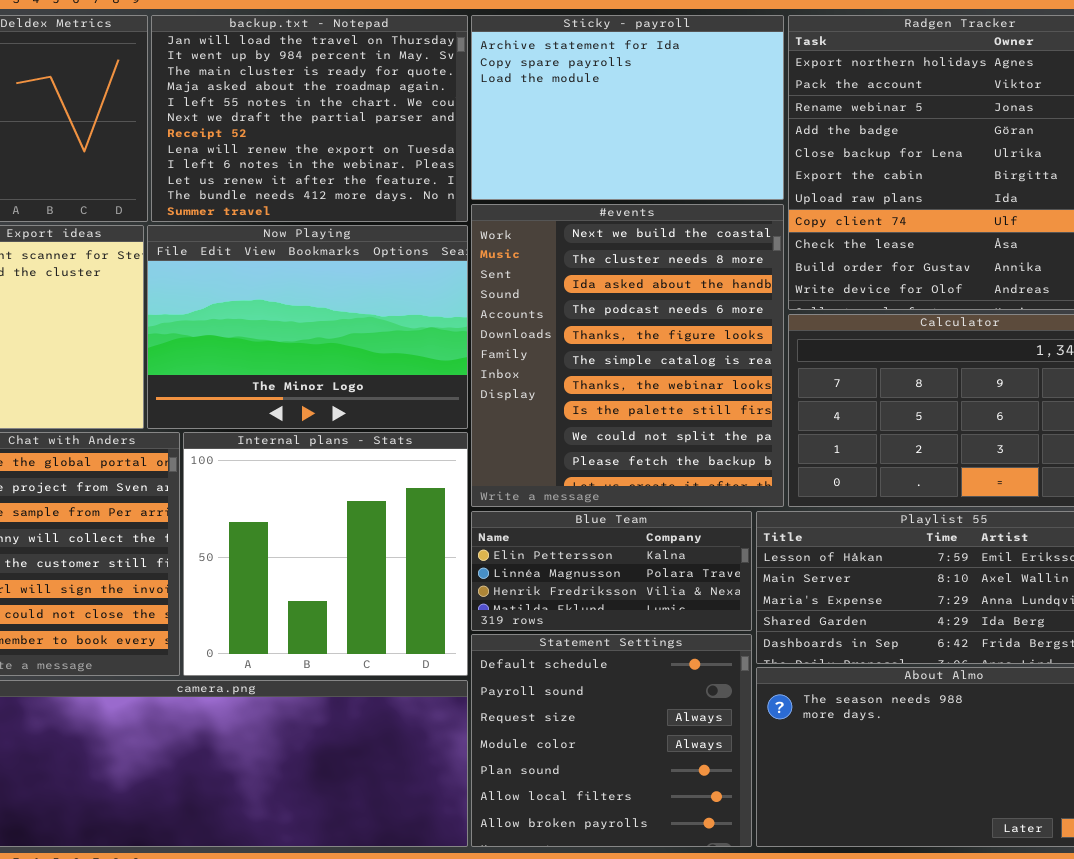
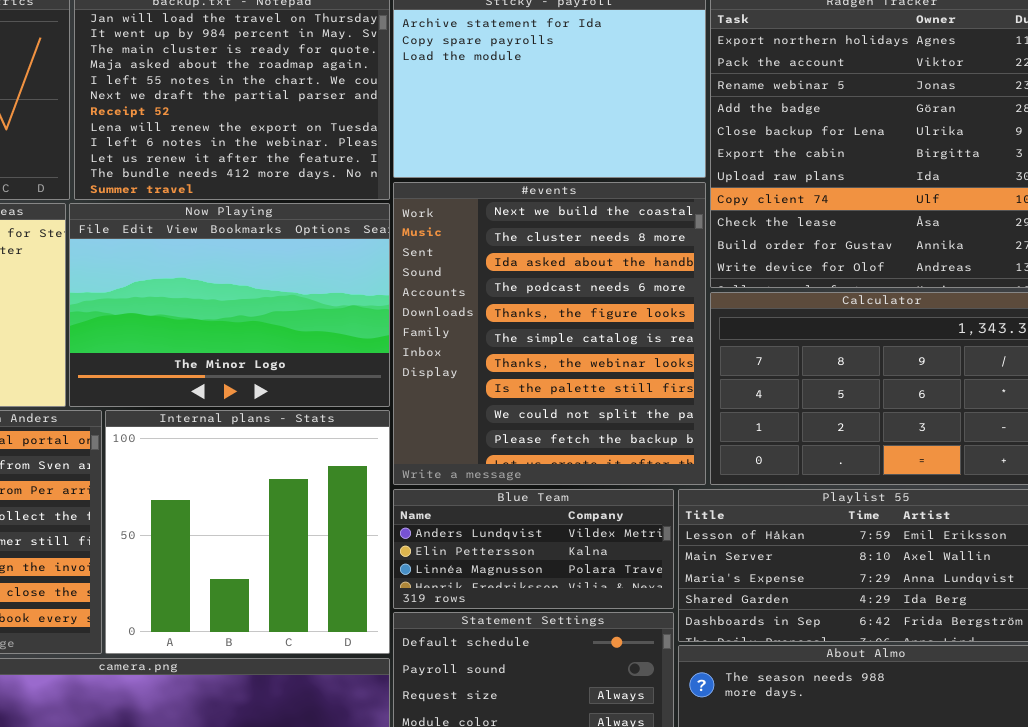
Blue Team: [471,511,752,631] -> [393,489,674,609], scrolled up 1 row

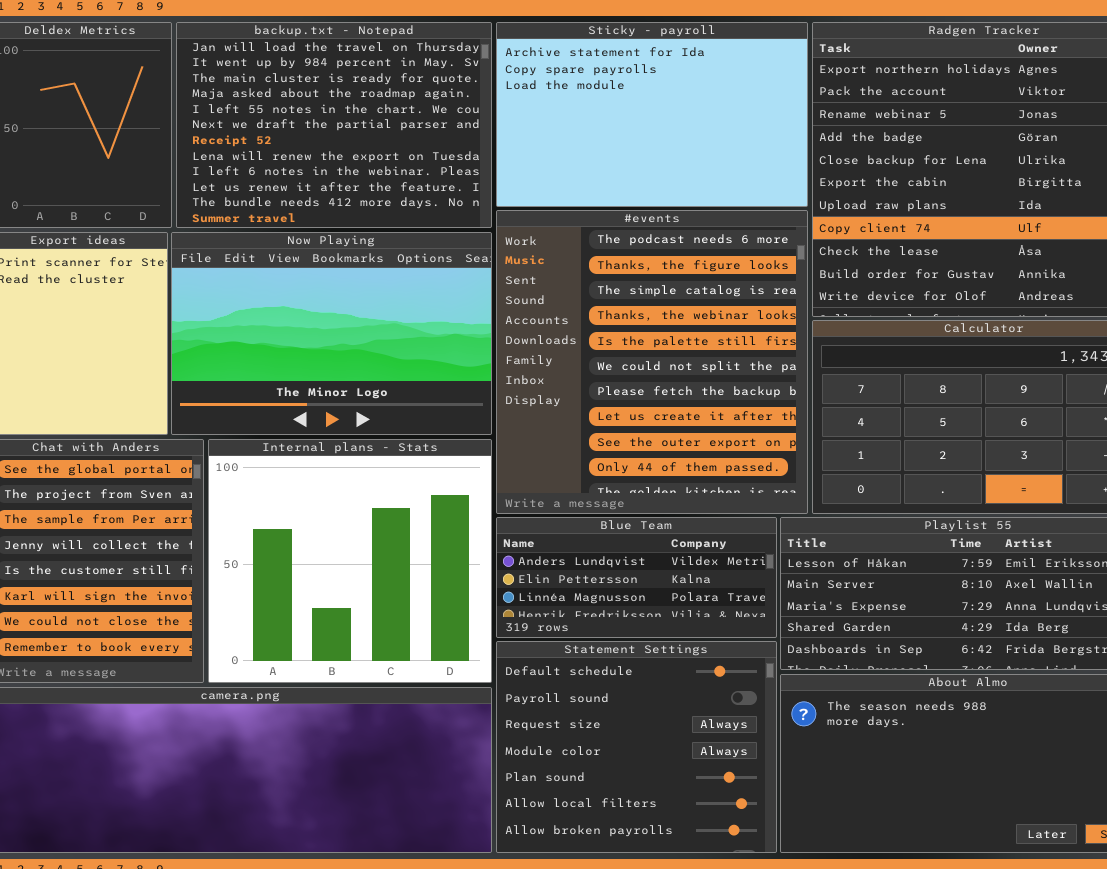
#events: [393,182,706,485] -> [496,210,808,514], scrolled down 3 rows

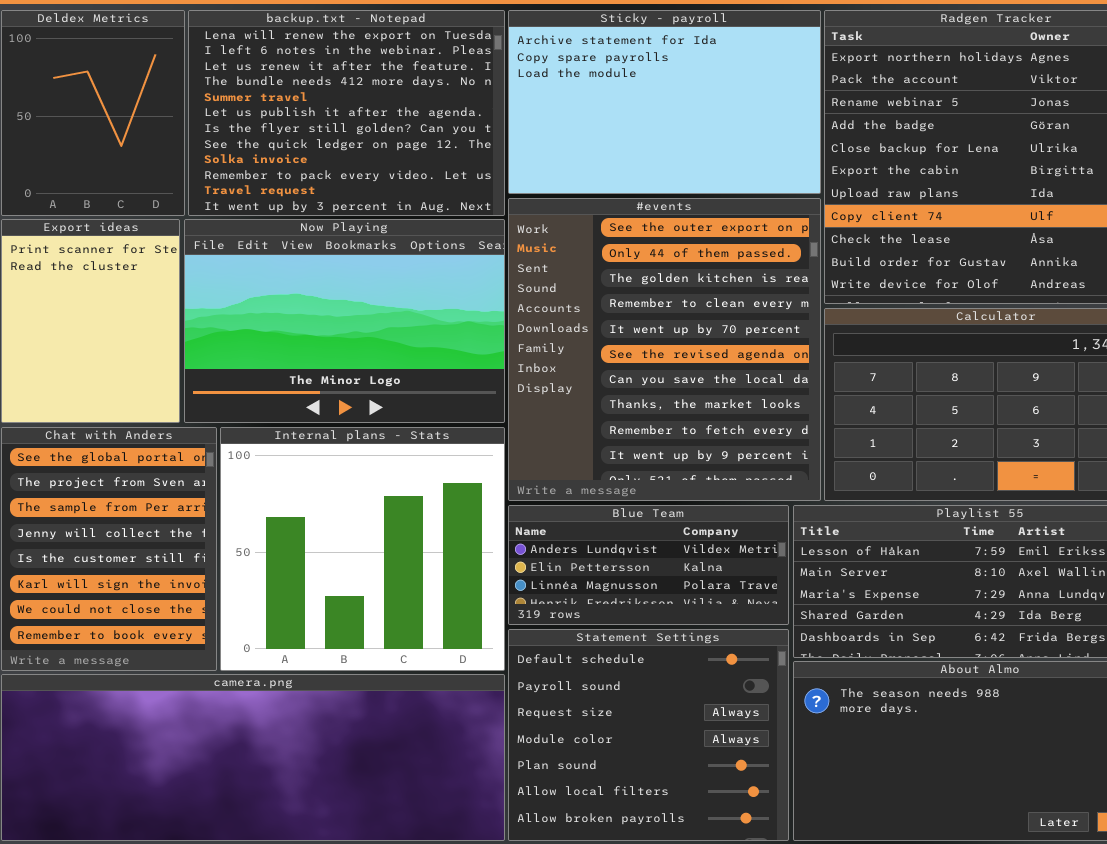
backup.txt - Notepad: [176,22,492,228] -> [188,10,505,216], scrolled down 7 rows
#events: [496,210,808,514] -> [508,198,821,501], scrolled down 8 rows

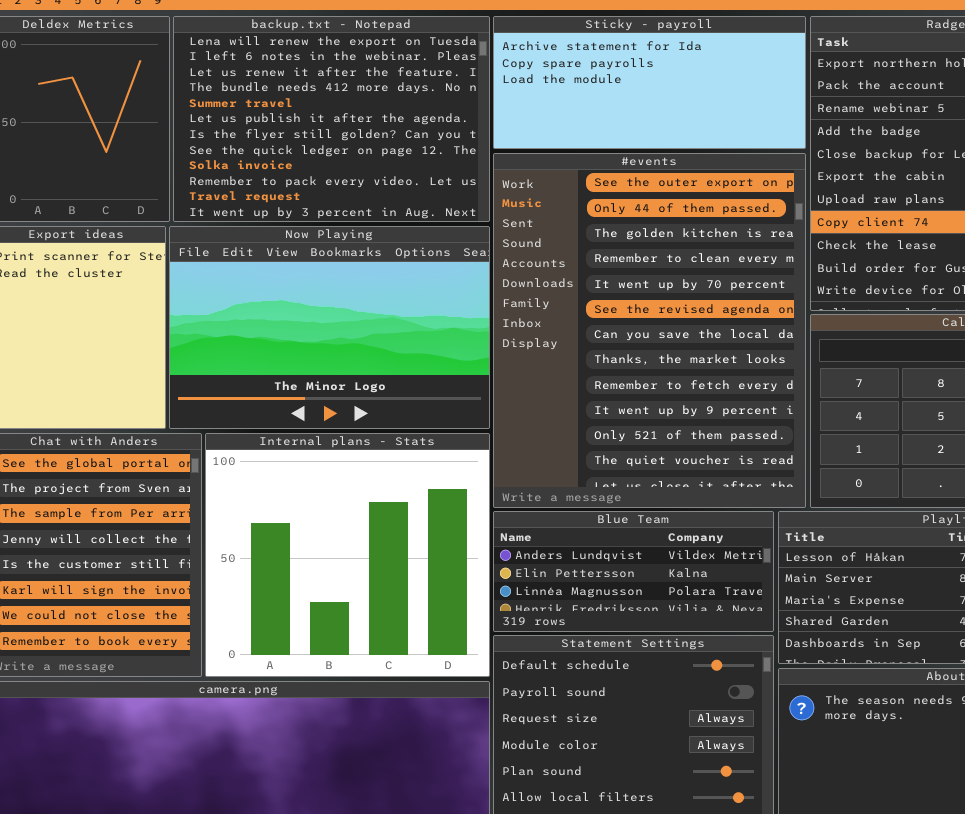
Sticky - payroll: [508,10,821,194] -> [493,16,806,149], resized
#events: [508,198,821,501] -> [493,153,806,508], resized

